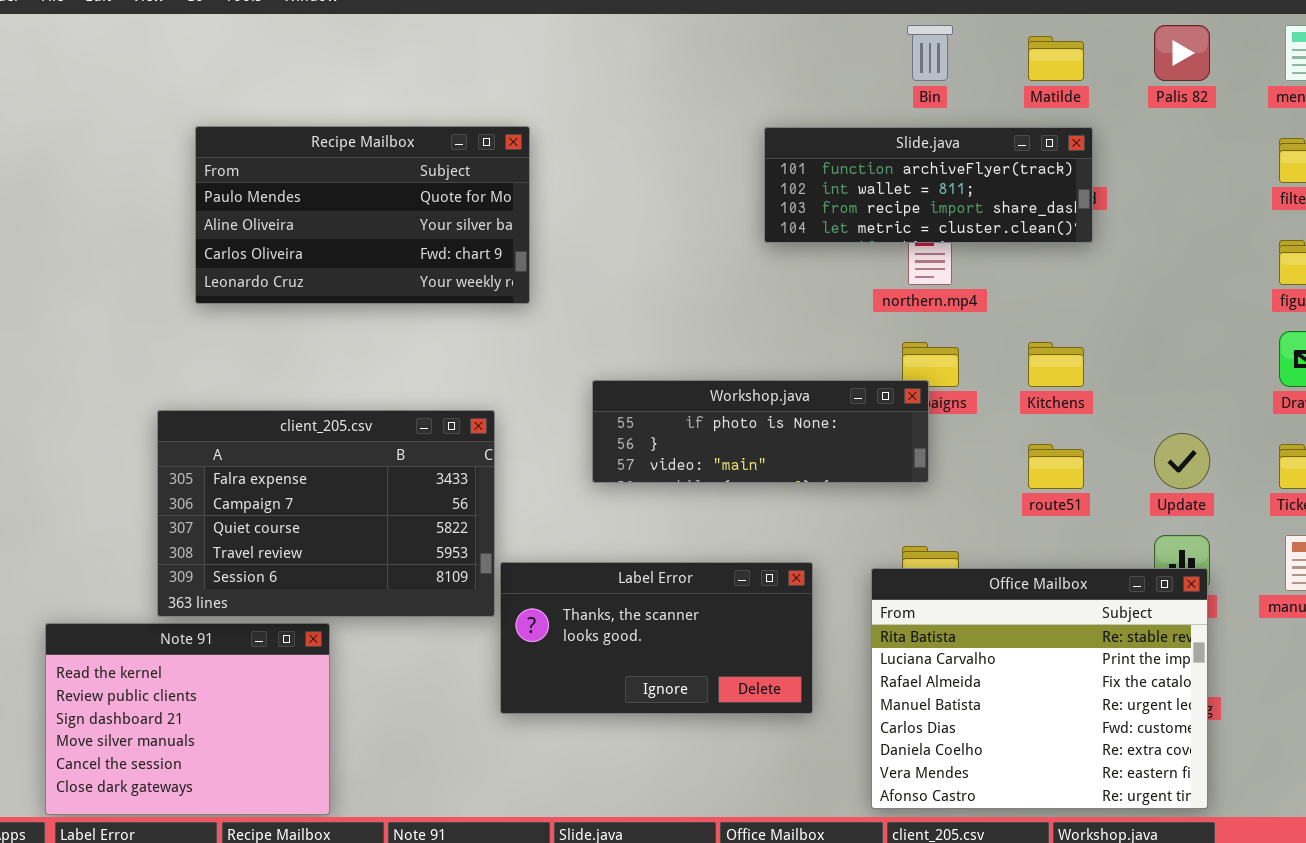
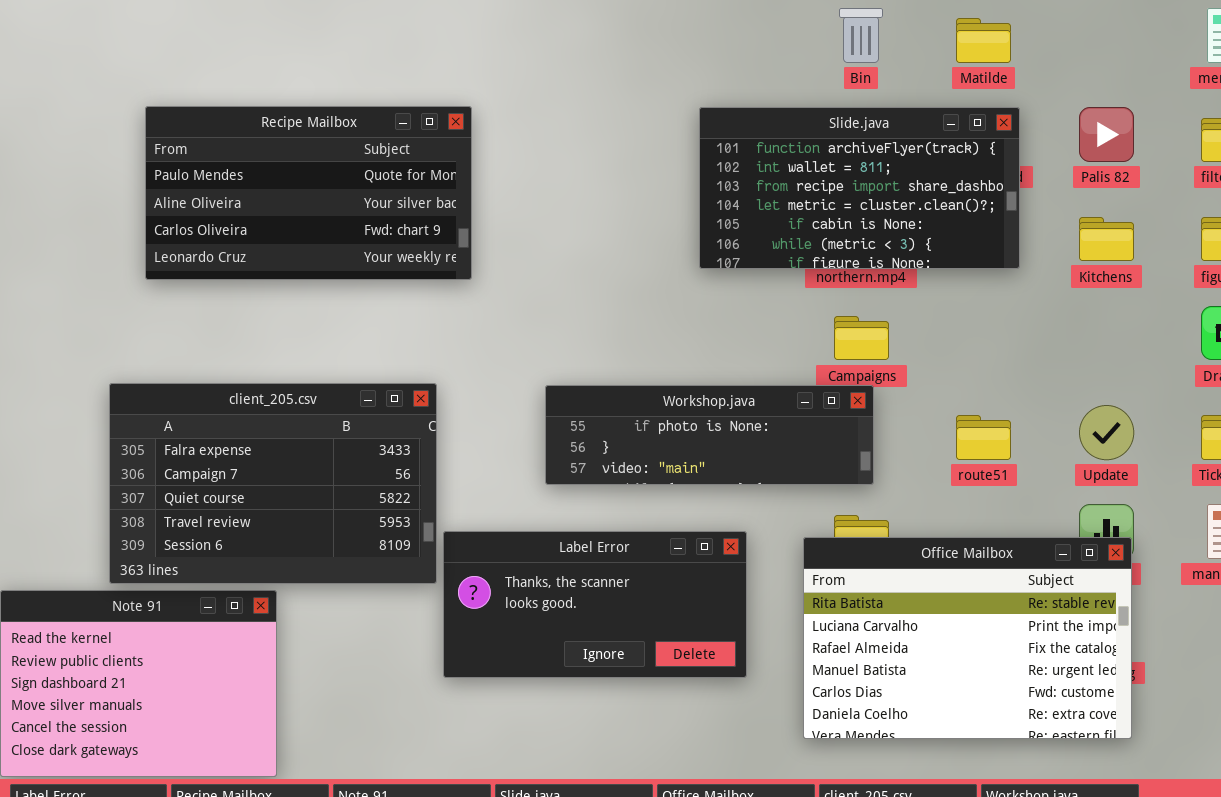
Palis 82: [1154,25,1210,81] -> [1079,107,1134,162], moved
Slide.java: [764,127,1093,243] -> [699,107,1020,269], resized
Kitchens: [1028,342,1084,387] -> [1079,217,1134,261], moved
Workshop.java: [592,380,929,483] -> [545,385,874,485], moved
Office Mailbox: [871,568,1208,809] -> [803,537,1132,739], resized

